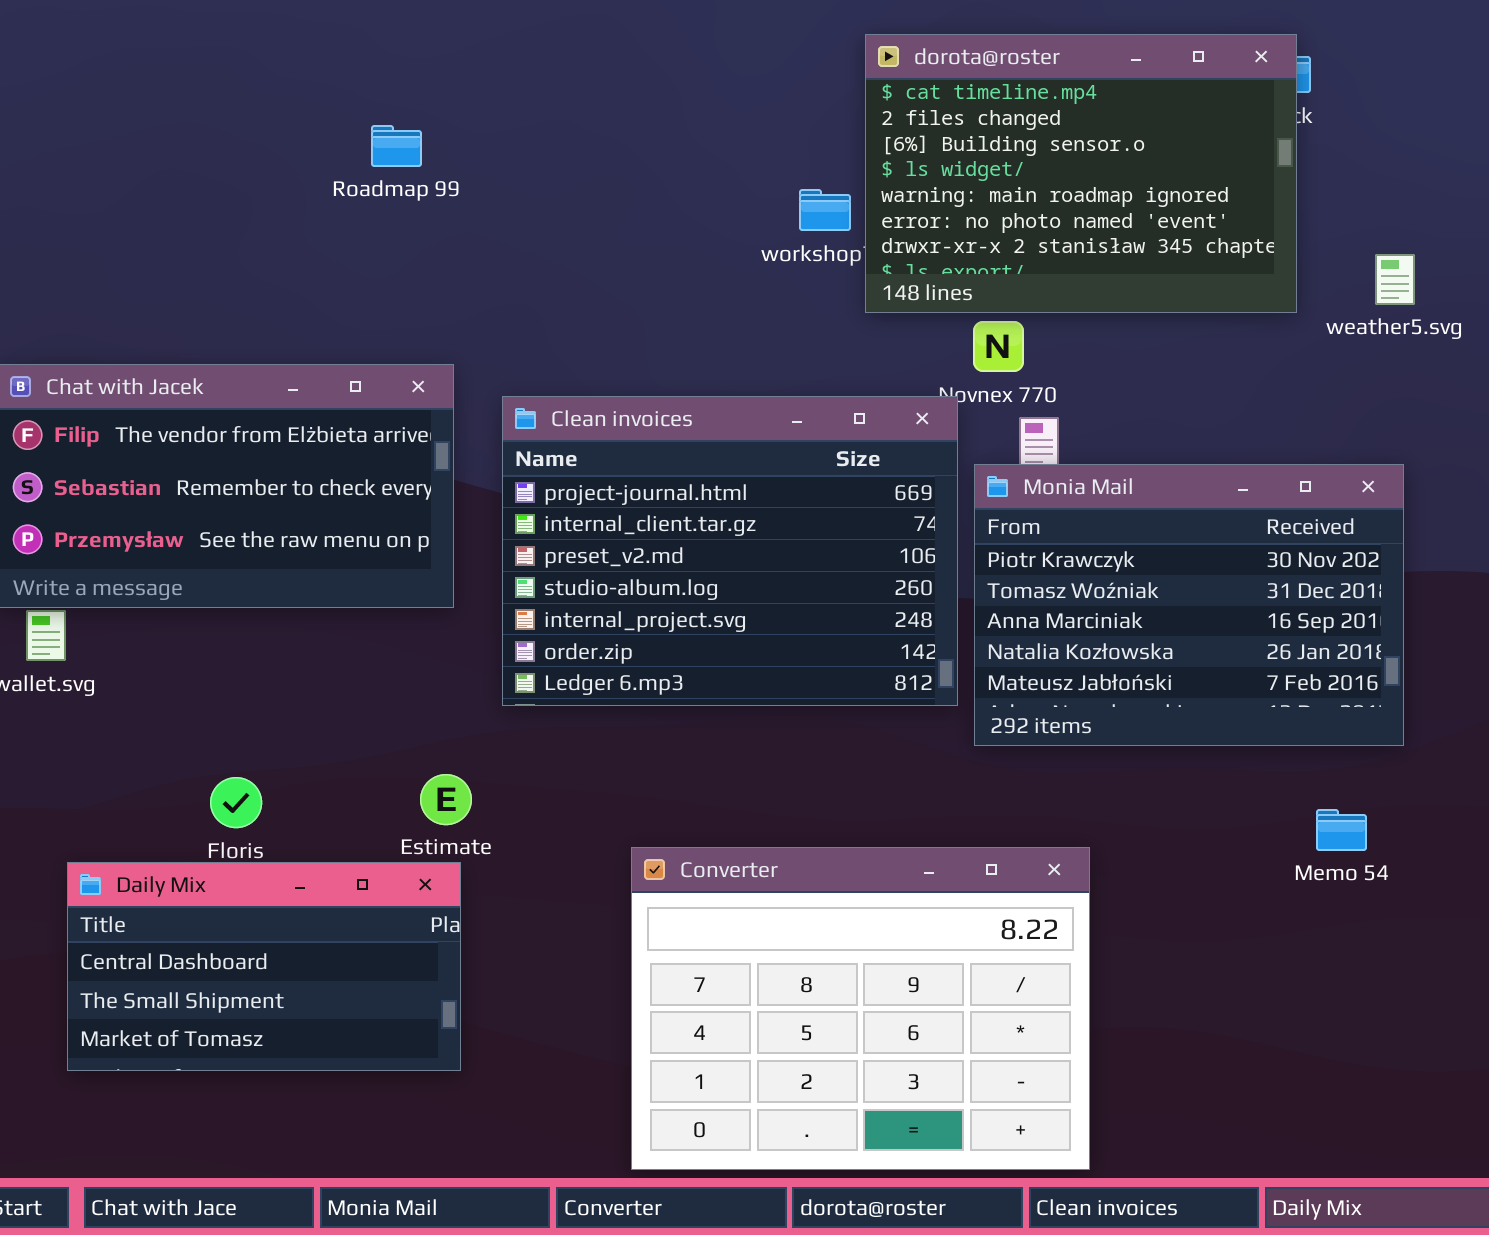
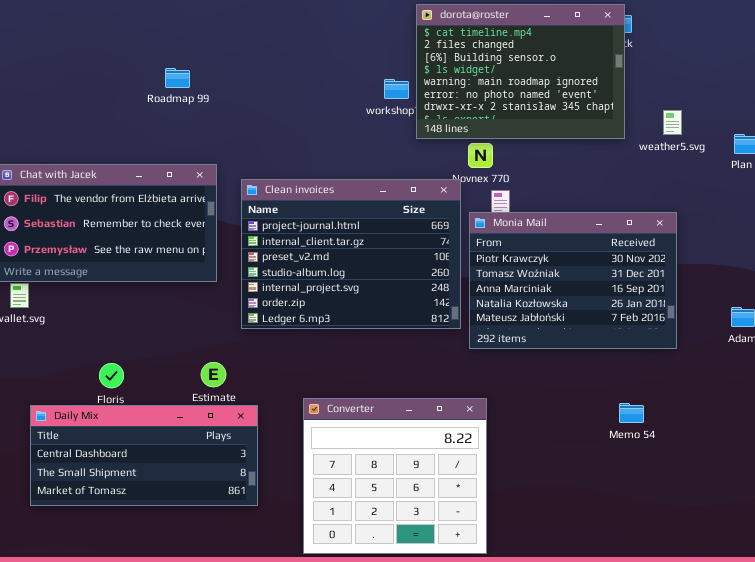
Roadmap 99: [371,125,422,167] -> [165,68,190,88], moved
Memo 54: [1316,809,1367,851] -> [619,403,644,423], moved
Converter: [631,847,1090,1170] -> [303,398,487,554], resized
Daily Mix: [67,862,461,1071] -> [30,405,258,506], resized

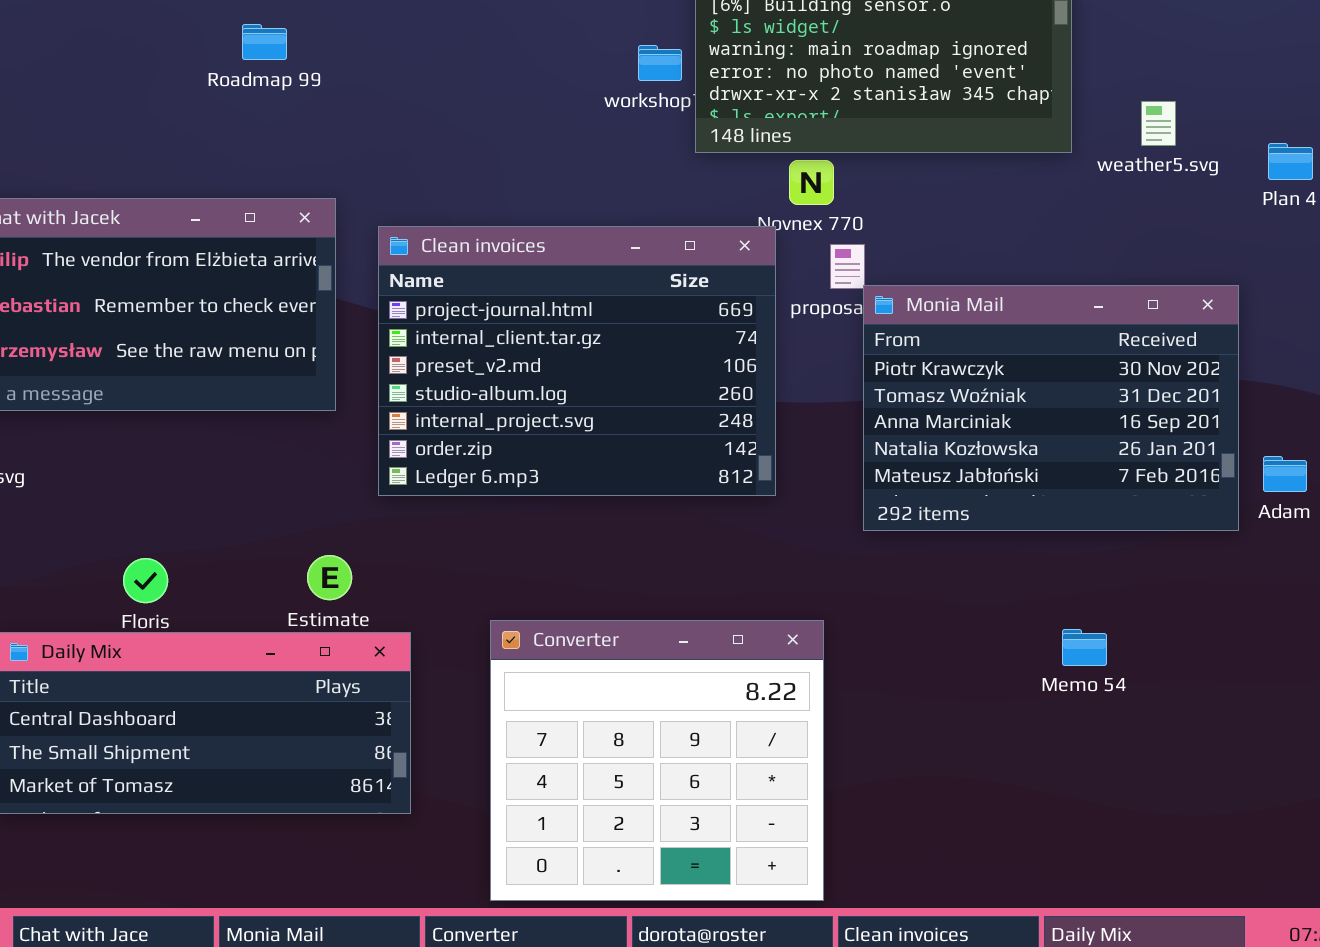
Monia Mail: [469,212,677,349] -> [863,285,1239,531], moved

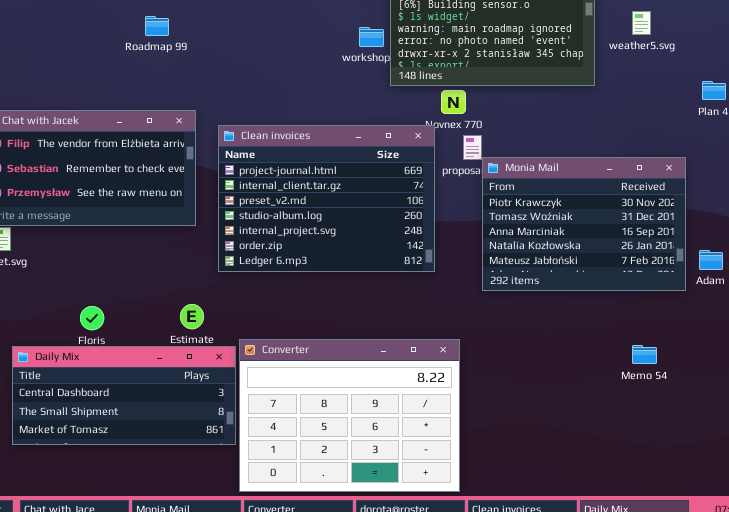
weather5.svg: [1141,101,1176,146] -> [632,11,651,35], moved
Converter: [490,620,824,901] -> [239,339,460,492], resized
Memo 54: [1062,629,1107,666] -> [632,345,657,364], moved

